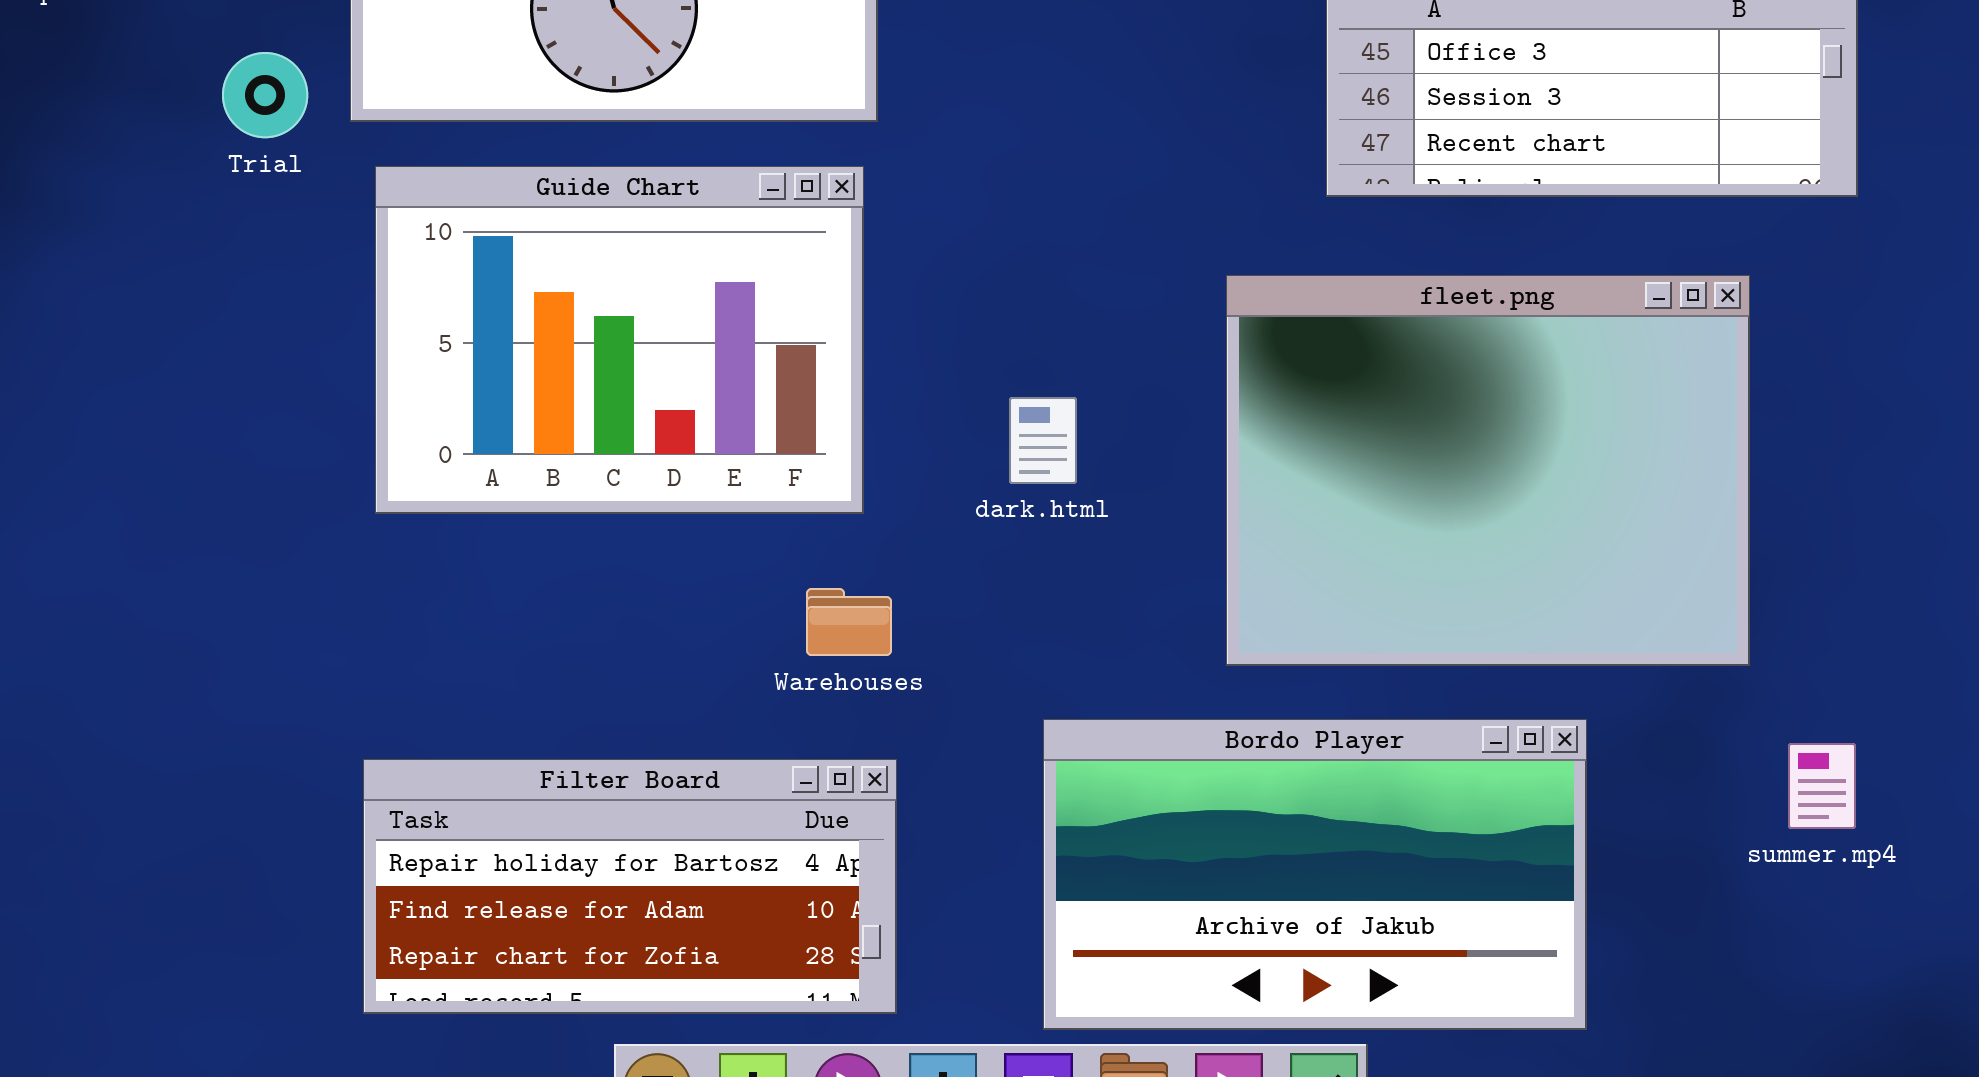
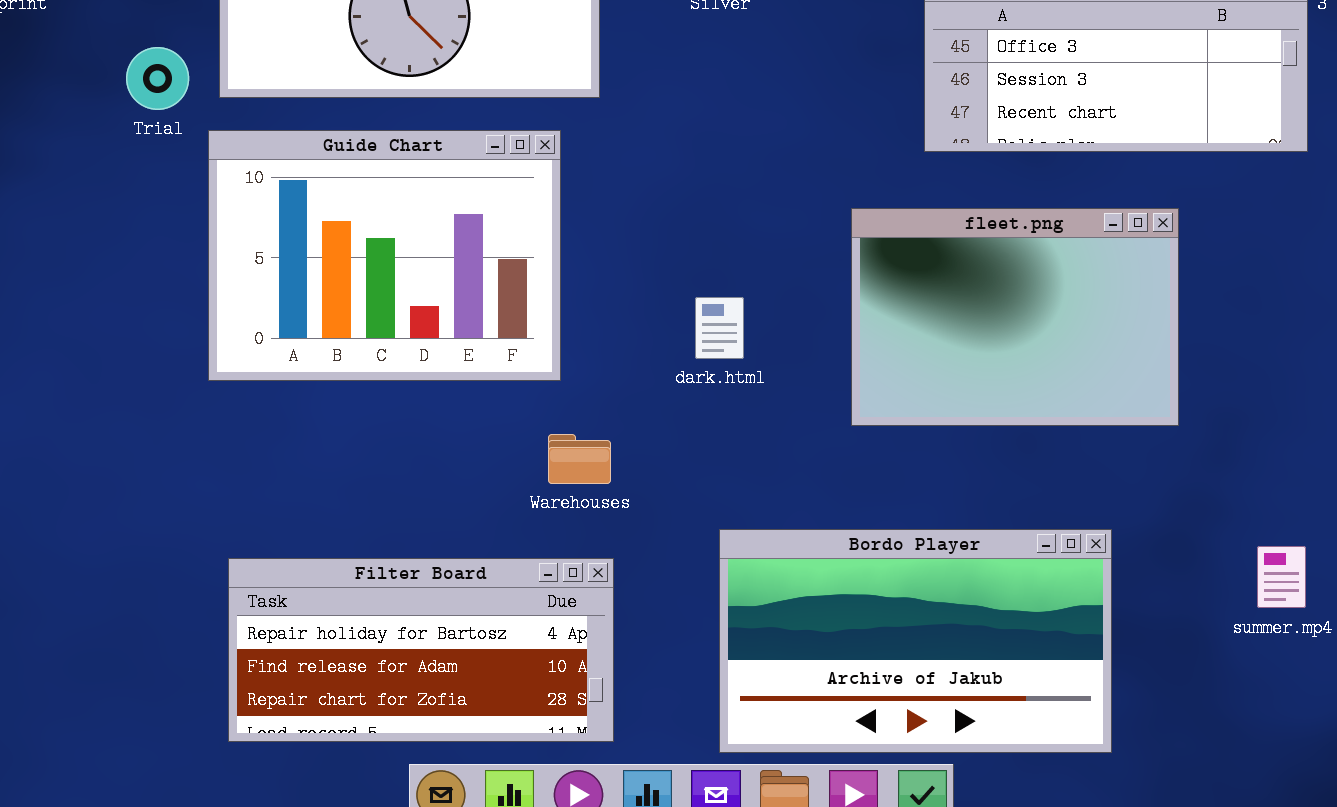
Guide Chart: [375,166,864,514] -> [208,130,561,381], moved
fleet.png: [1226,275,1750,666] -> [851,208,1179,426], resized

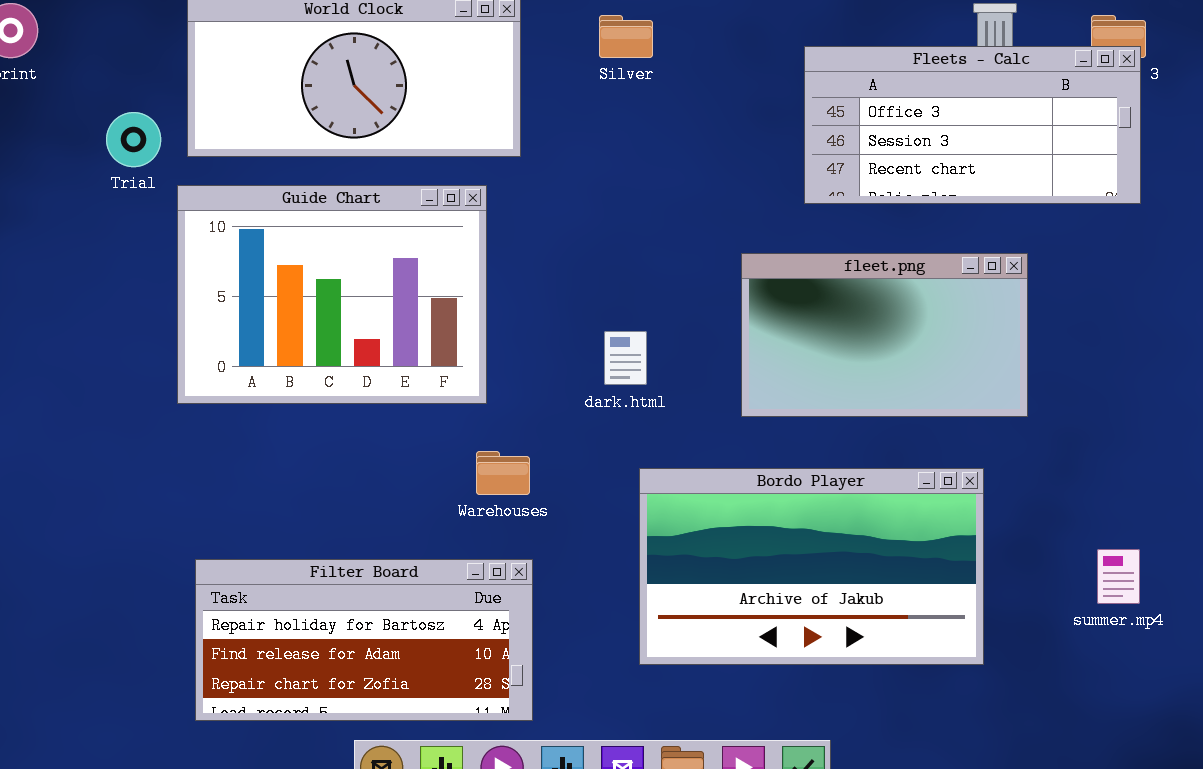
fleet.png: [851,208,1179,426] -> [741,253,1028,417], resized
Bordo Player: [719,529,1112,753] -> [639,468,984,665], moved

